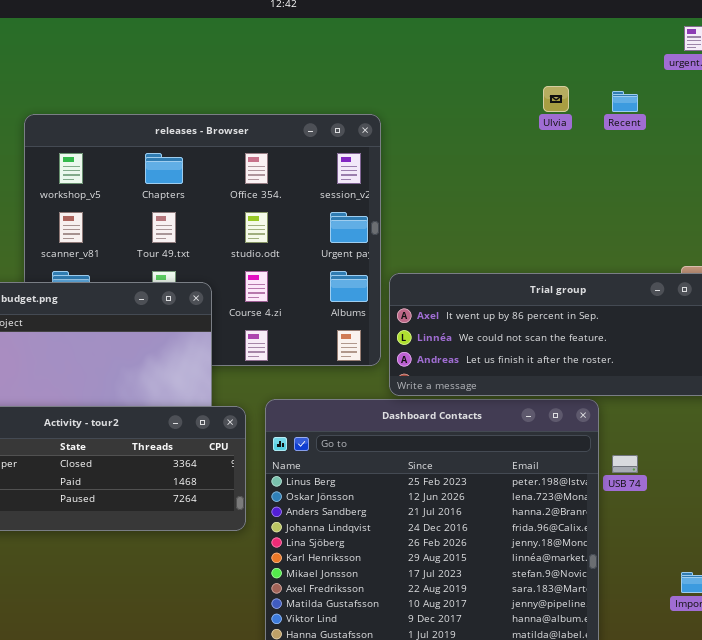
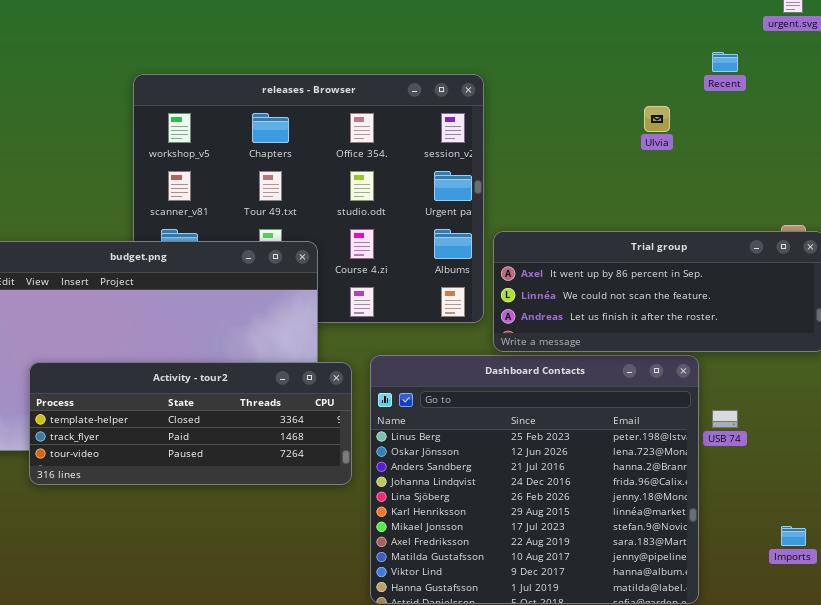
Ulvia: [543,86,569,112] -> [644,106,670,132], moved

